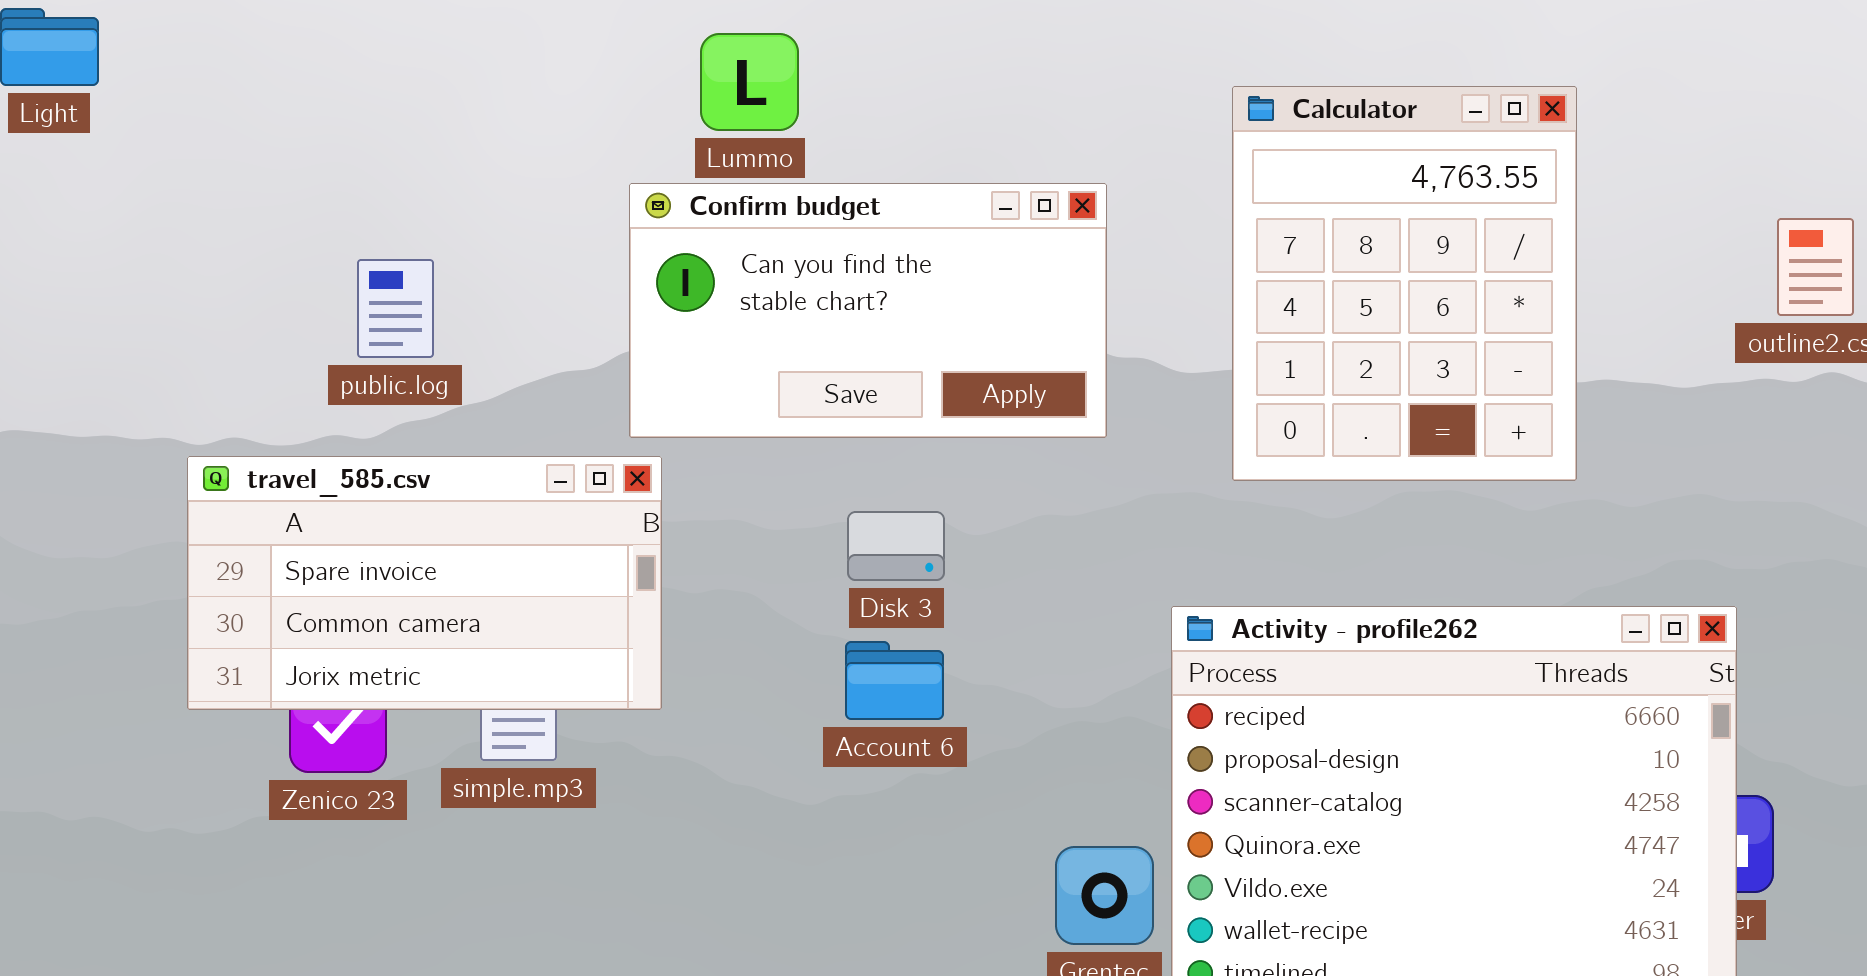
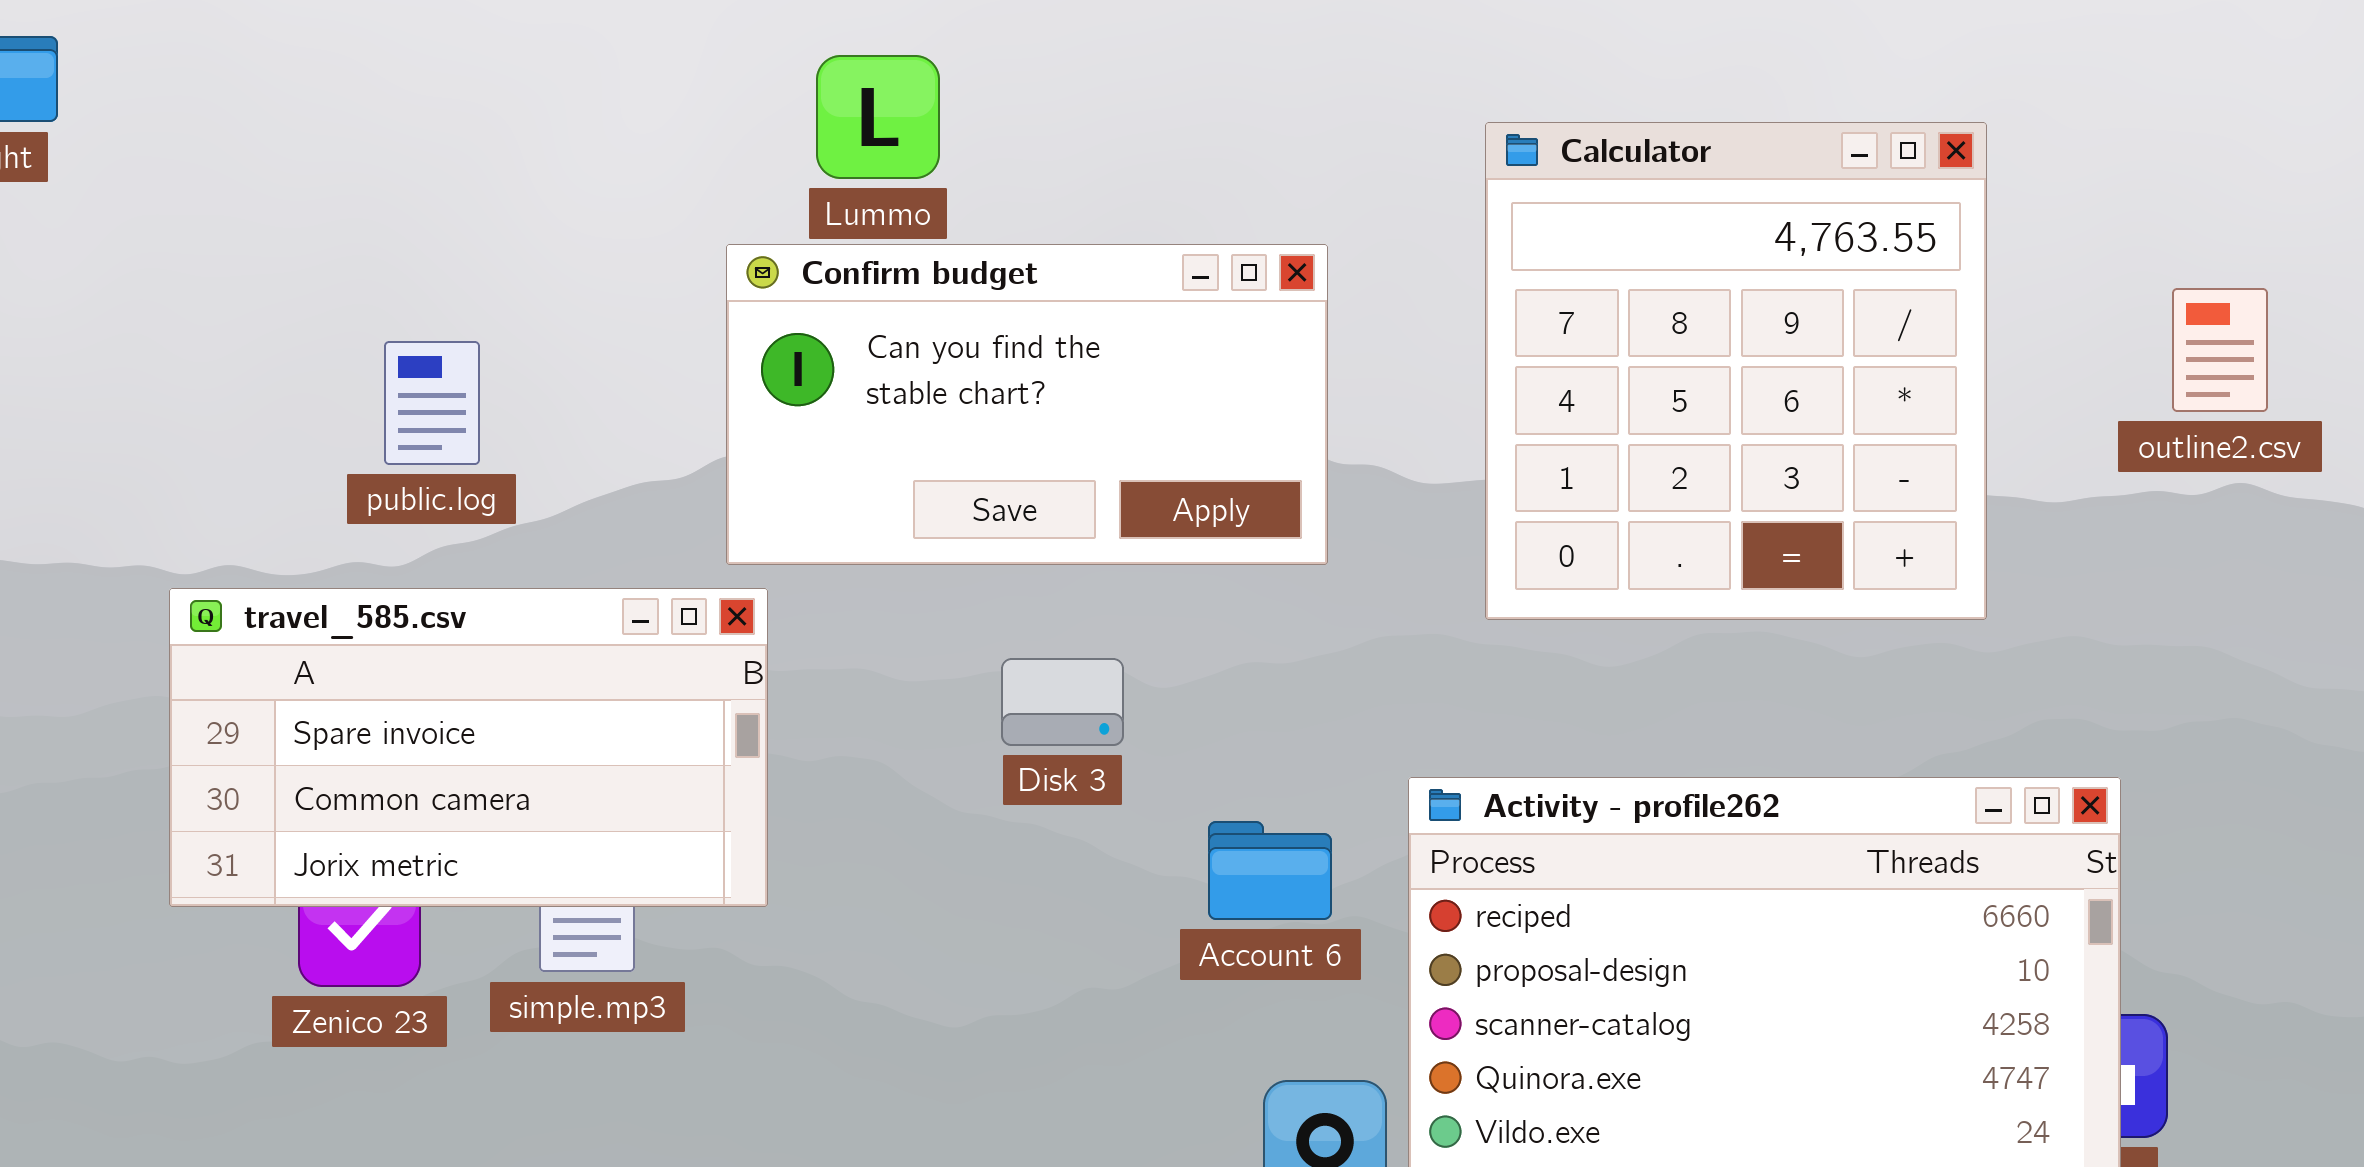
Calculator: [1232,86,1577,481] -> [1485,122,1987,620], resized
Account 6: [845,641,944,720] -> [1208,821,1332,920], moved

